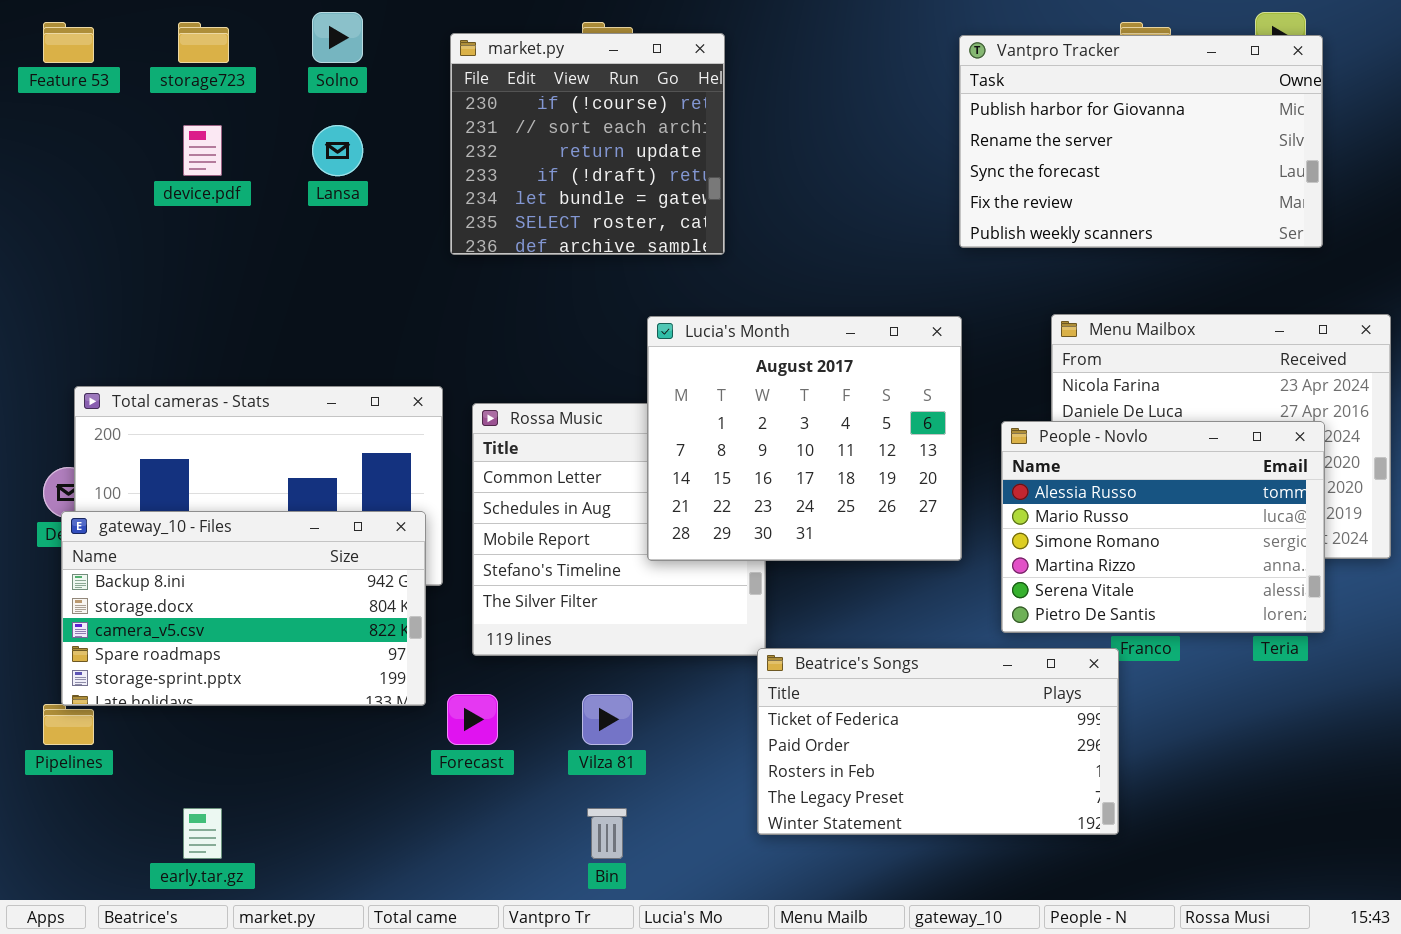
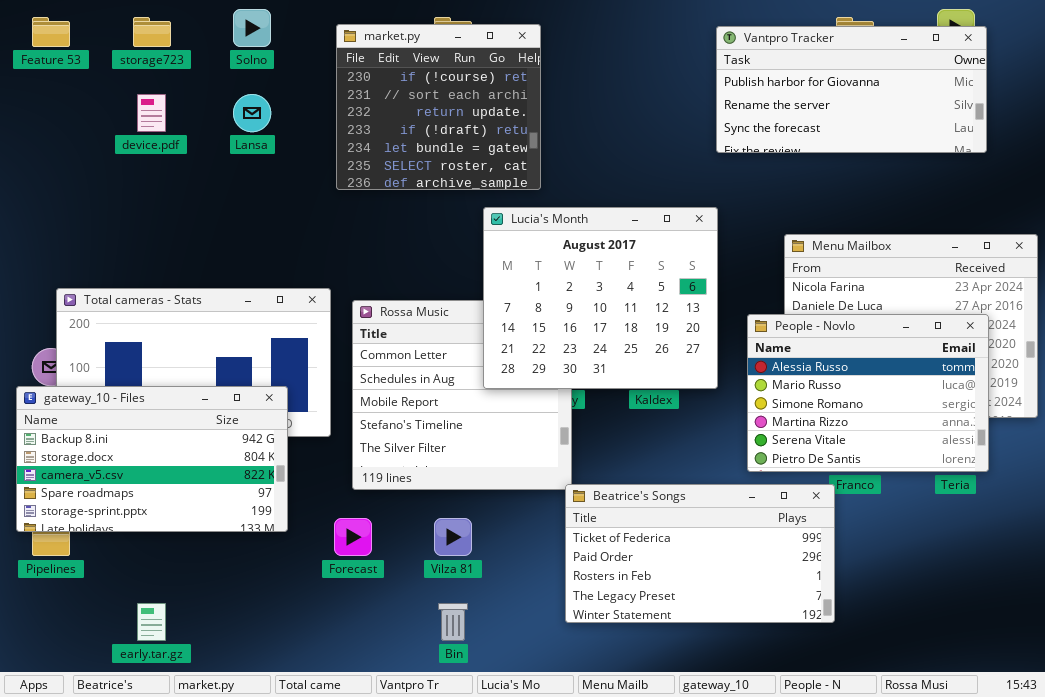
Vantpro Tracker: [959,35,1323,248] -> [716,26,987,153], resized
Lucia's Month: [647,316,962,561] -> [483,207,718,389], moved
gateway_10 - Files: [61,511,426,706] -> [16,386,288,532], moved

